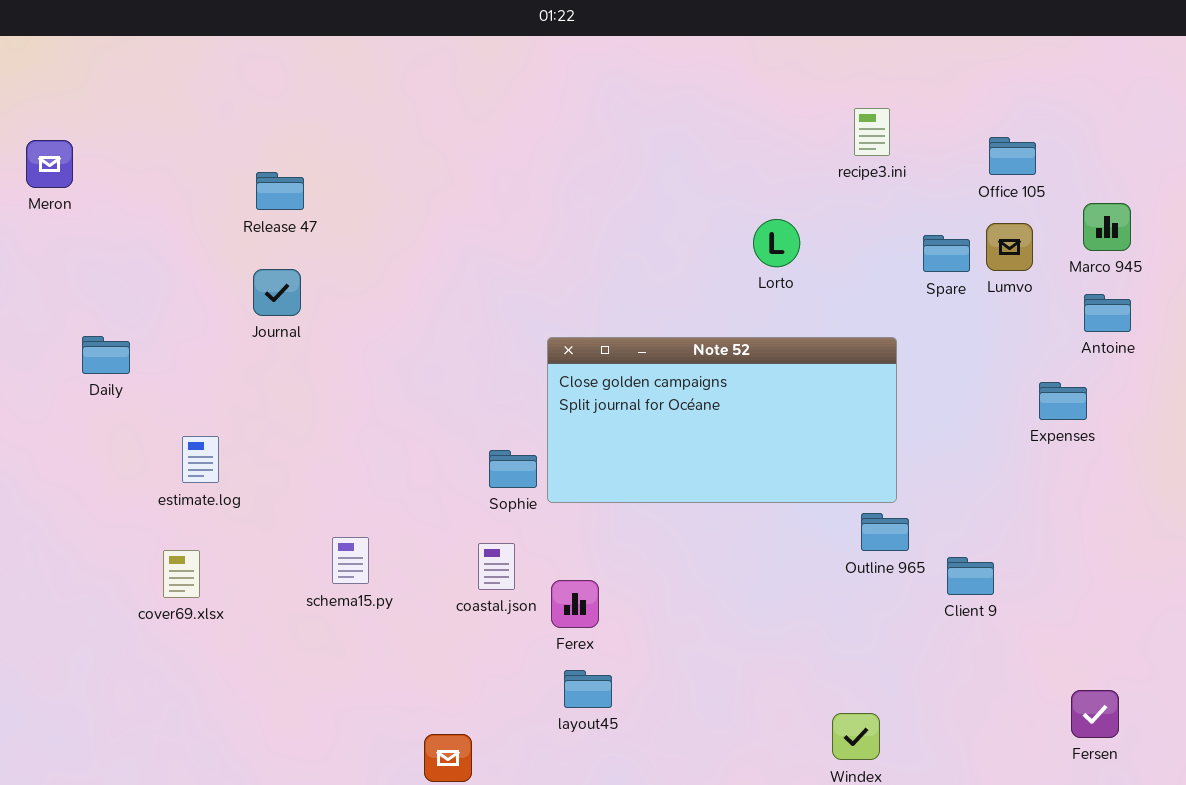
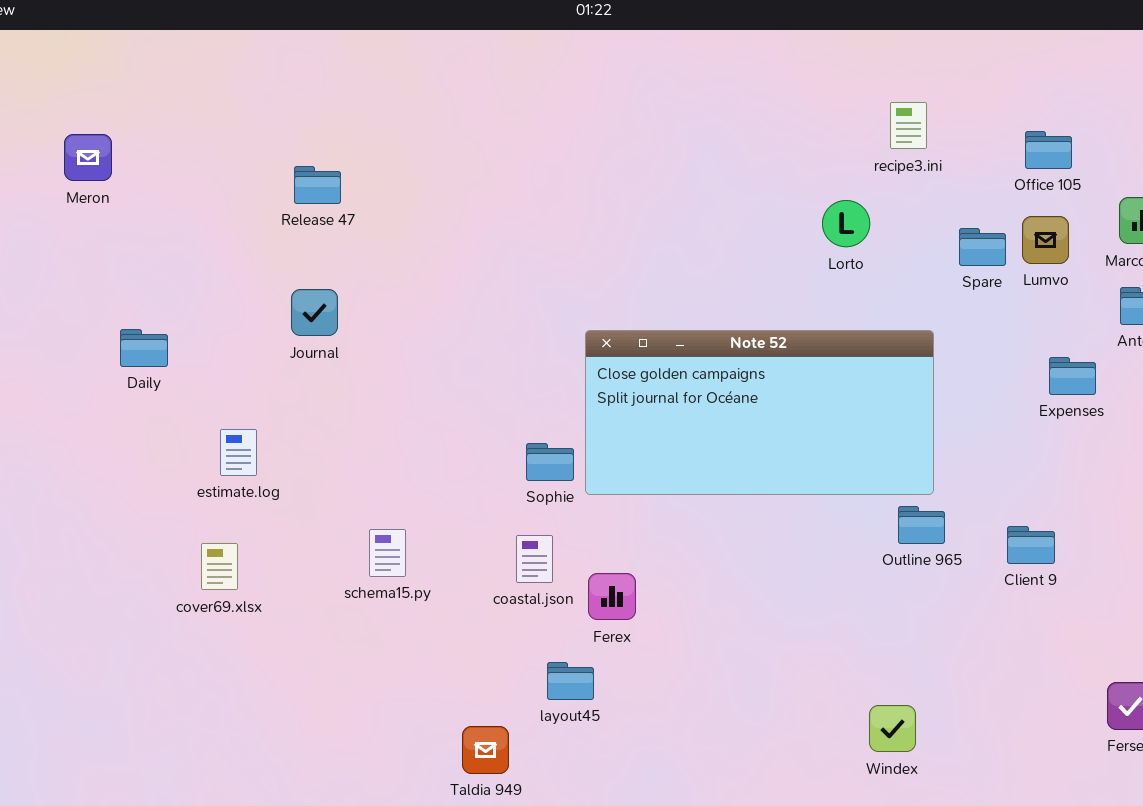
Lorto: [753,219,800,267] -> [822,200,870,247], moved
Journal: [253,269,301,316] -> [291,289,338,336], moved
Expenses: [1039,382,1087,420] -> [1049,357,1096,395], moved
Client 9: [947,557,994,595] -> [1007,526,1055,564], moved
layout45: [564,670,612,708] -> [547,662,594,700], moved

